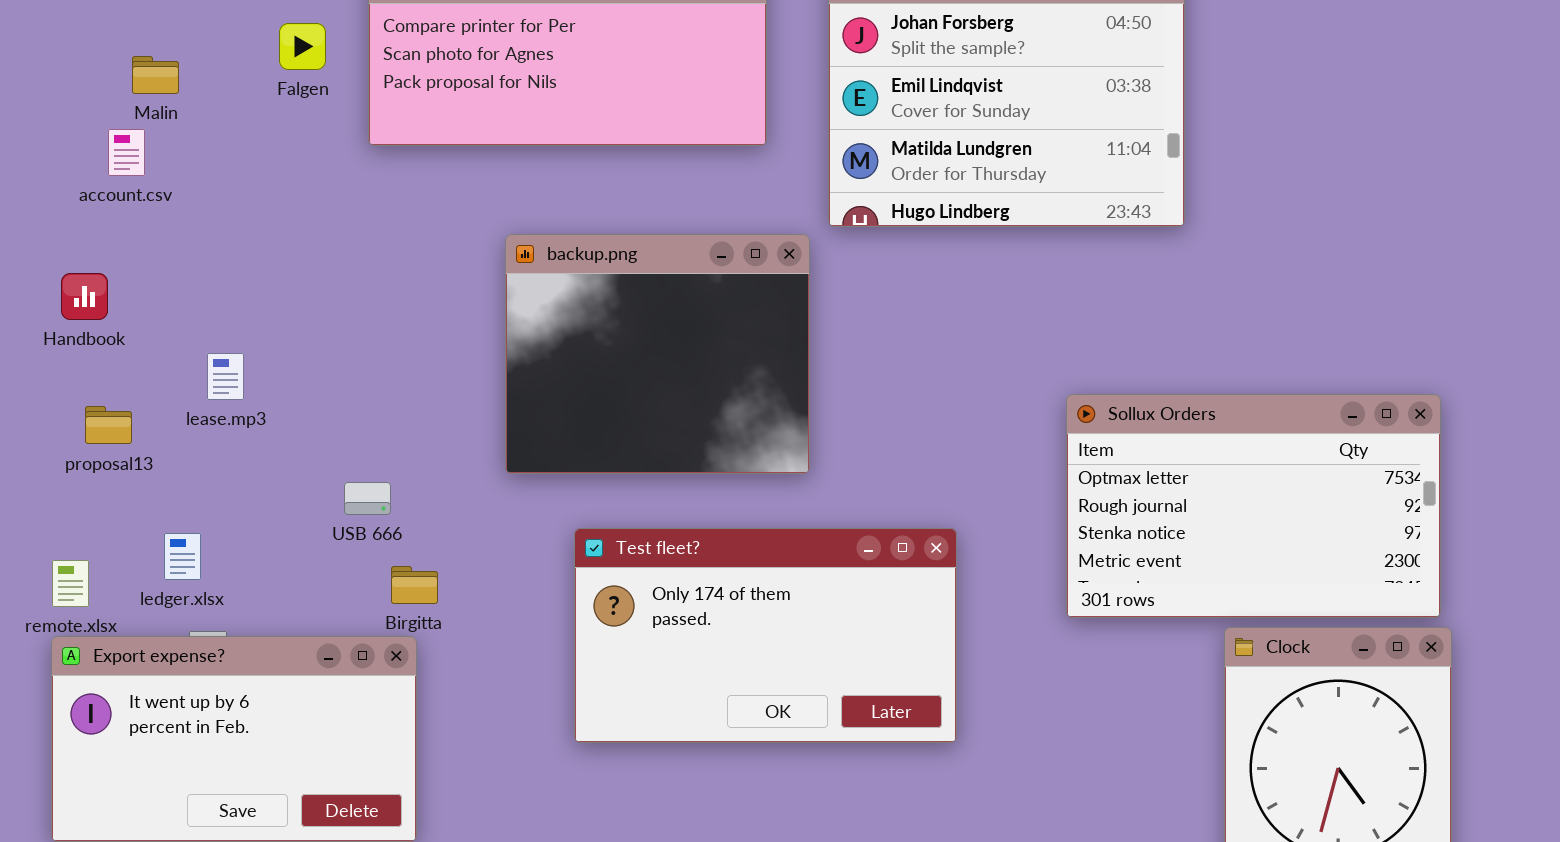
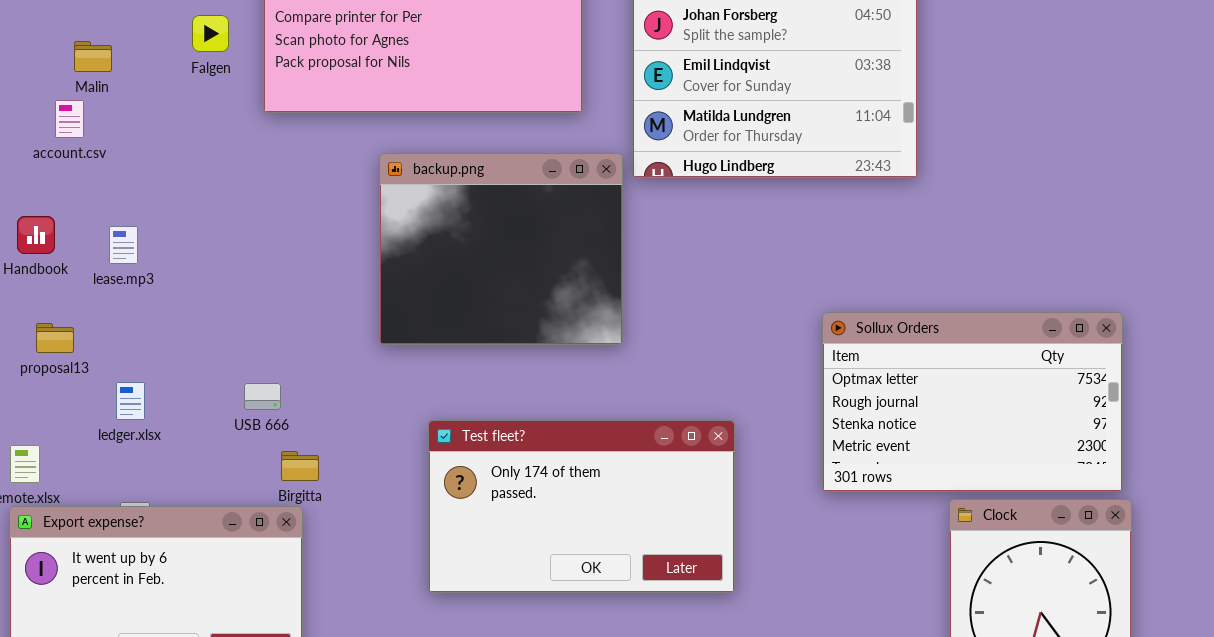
backup.png: [505,234,810,474] -> [379,153,623,345], moved
lease.mp3: [207,353,244,400] -> [109,226,138,264], moved
ledger.xlsx: [164,533,201,580] -> [116,382,145,420], moved

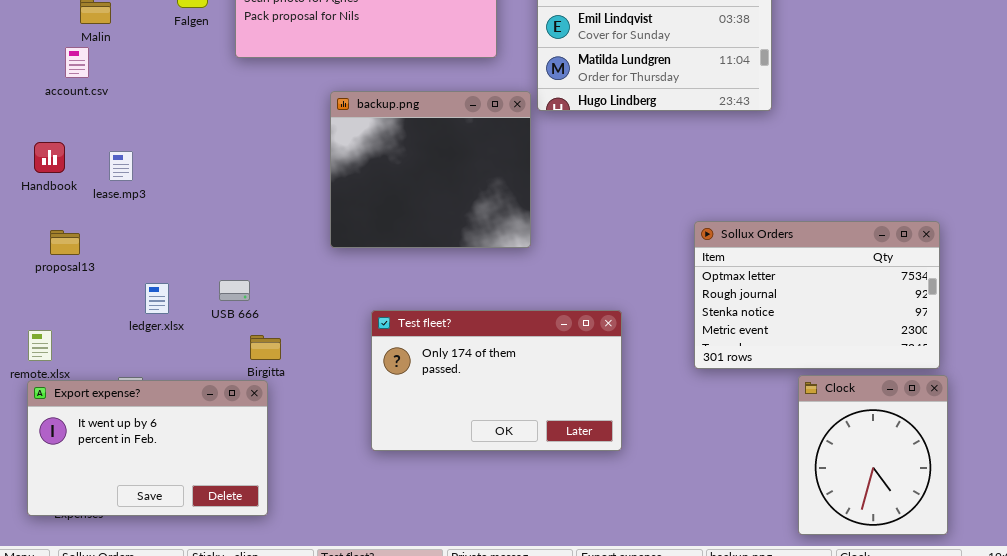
ledger.xlsx: [116,382,145,420] -> [145,283,169,314], moved

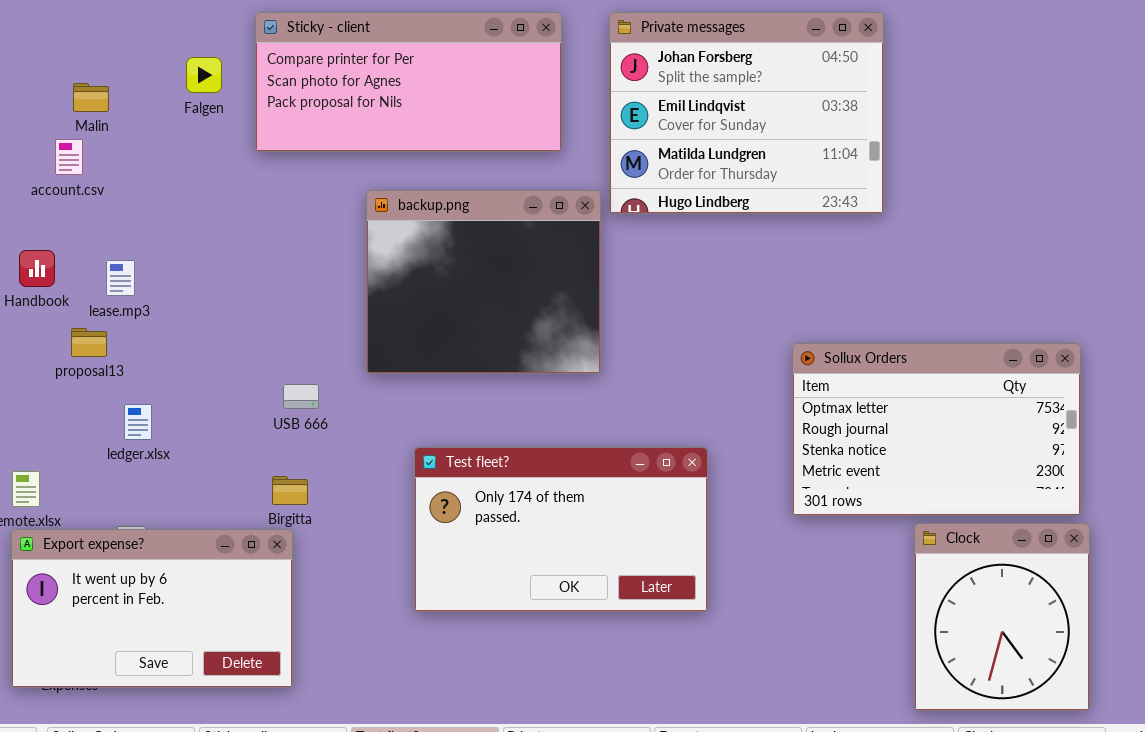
proposal13: [50,230,80,255] -> [71,328,107,357], moved
USB 666: [219,280,250,301] -> [283,384,319,409], moved
ledger.xlsx: [145,283,169,314] -> [124,404,152,440], moved

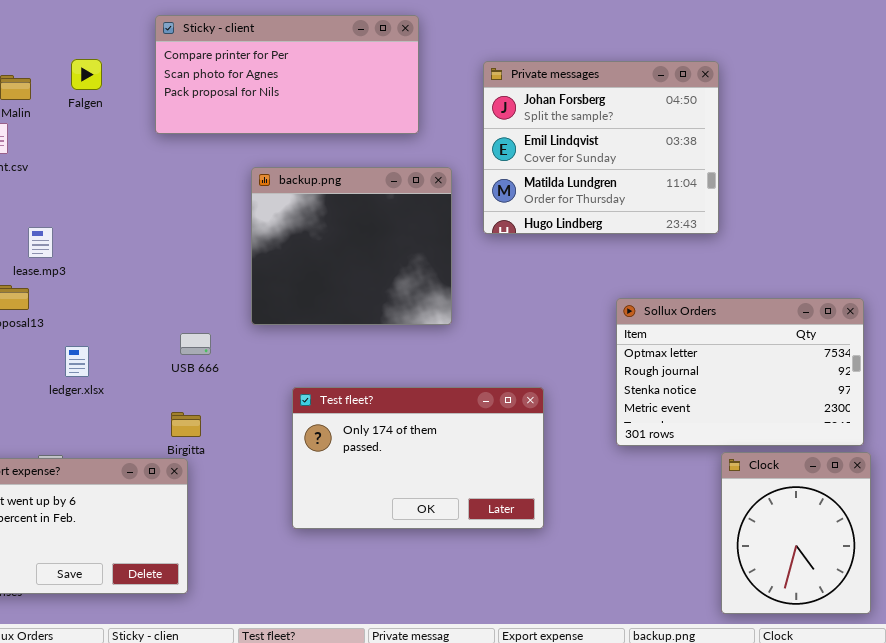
Private messages: [609,12,884,214] -> [483,61,719,234], moved
Falgen: [186,57,222,93] -> [71,59,102,90], moved
ledger.xlsx: [124,404,152,440] -> [65,346,89,377], moved

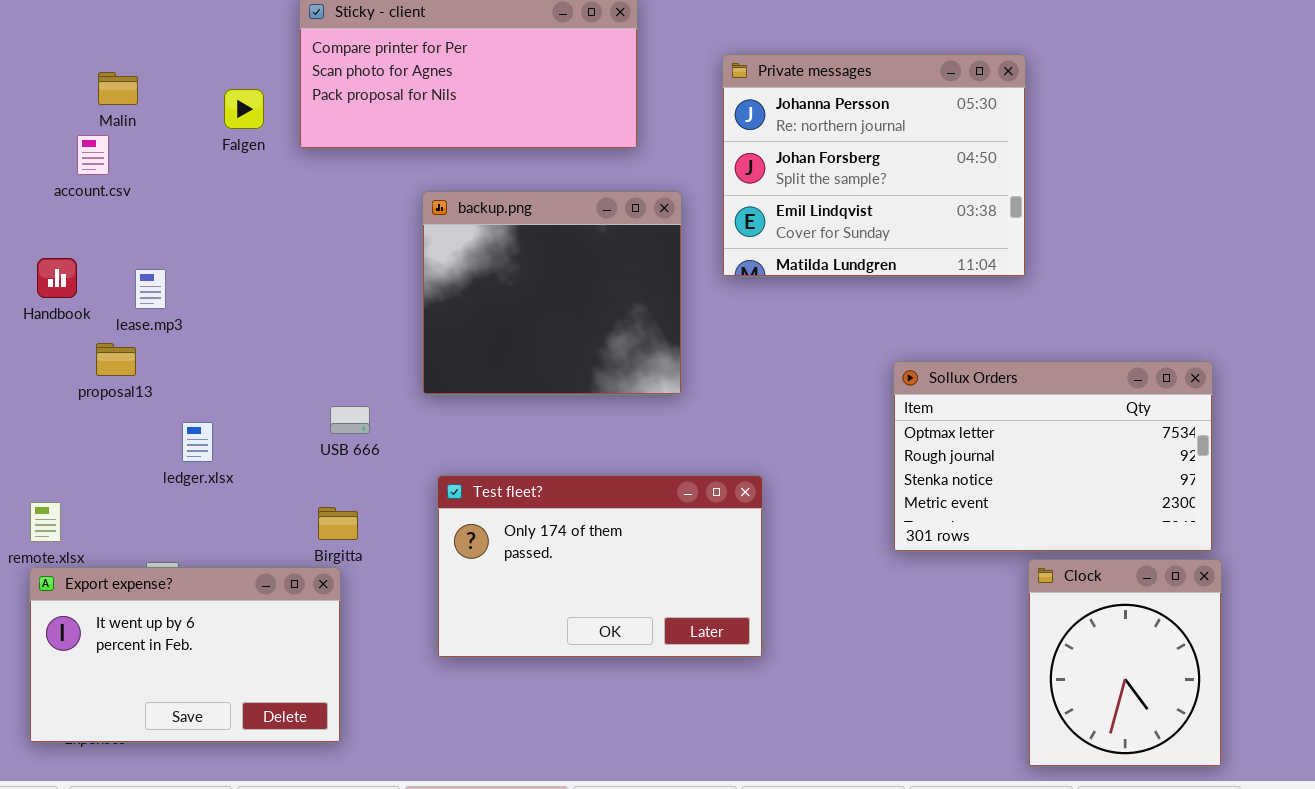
Falgen: [71,59,102,90] -> [224,89,264,129], moved
Private messages: [483,61,719,234] -> [722,54,1026,277], scrolled up 1 row
Test fleet?: [292,387,544,529] -> [437,475,763,658], moved

